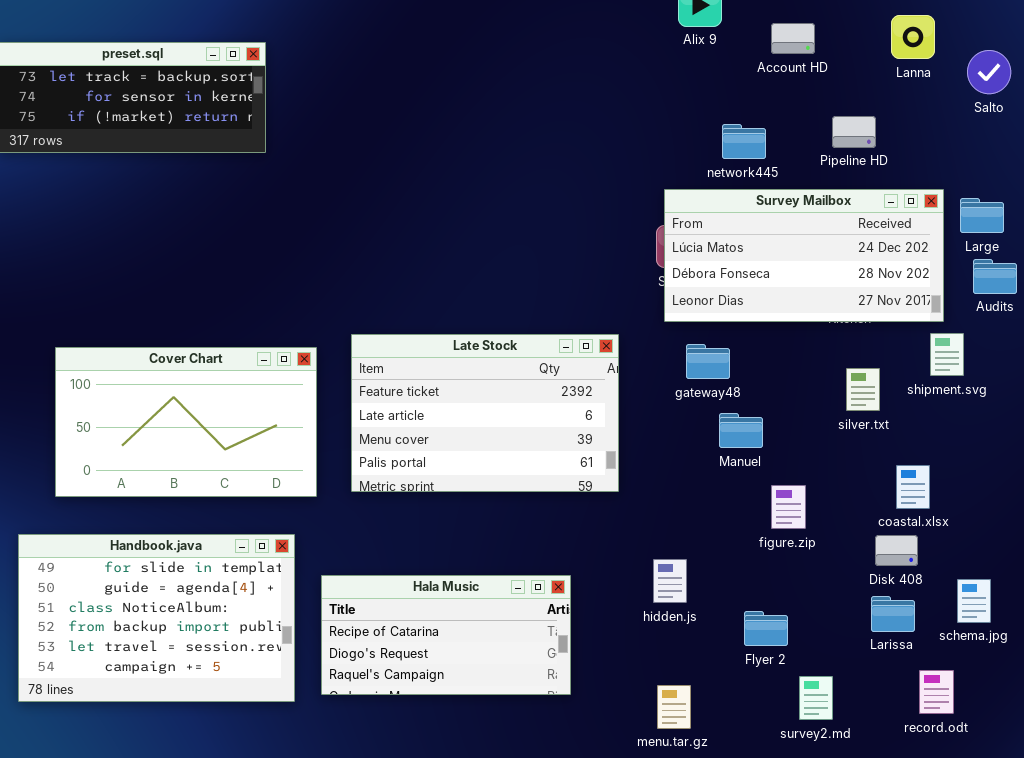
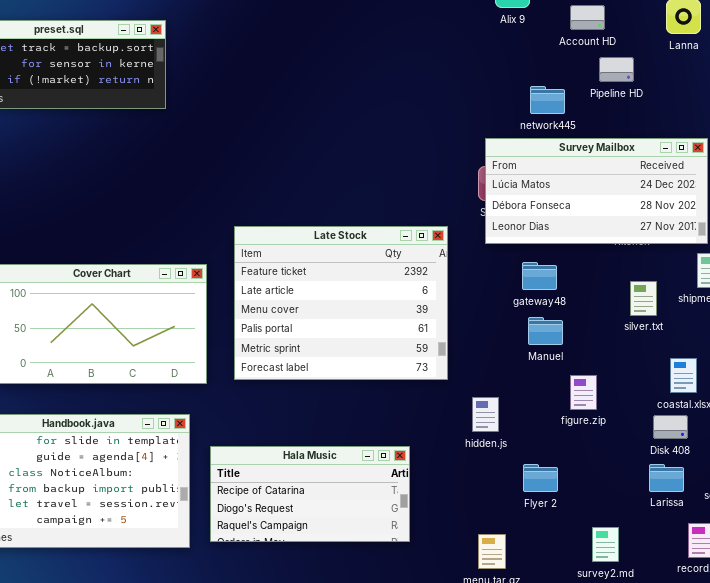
Pipeline HD: [832,116,876,148] -> [599,57,634,82], moved
Late Stock: [351,334,619,492] -> [234,226,448,380], resized
gateway48: [686,344,730,379] -> [522,262,557,290], moved
hidden.js: [653,559,687,603] -> [472,397,499,432], moved
Flyer 2: [744,611,788,646] -> [523,464,558,492], moved

